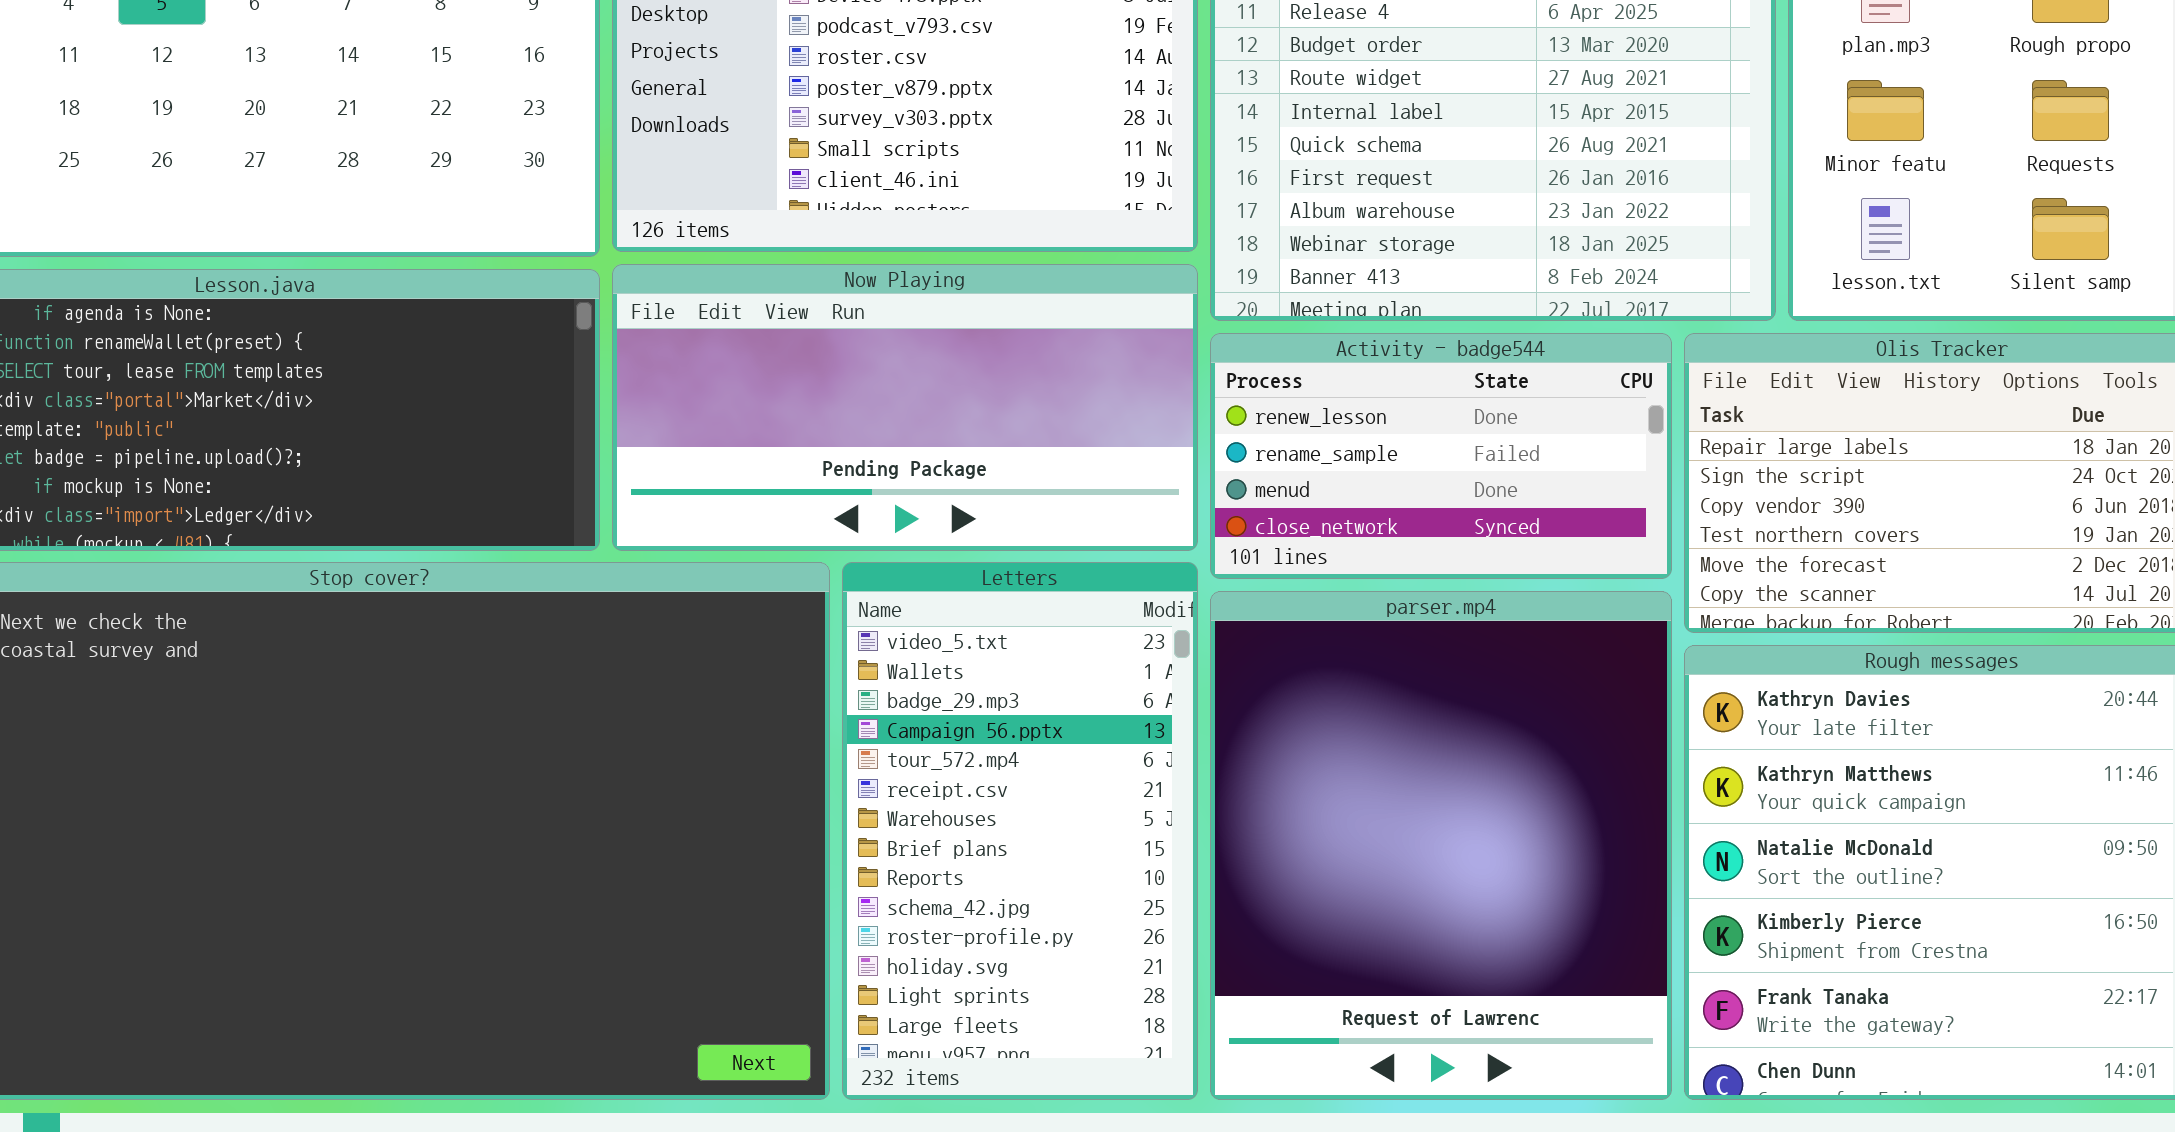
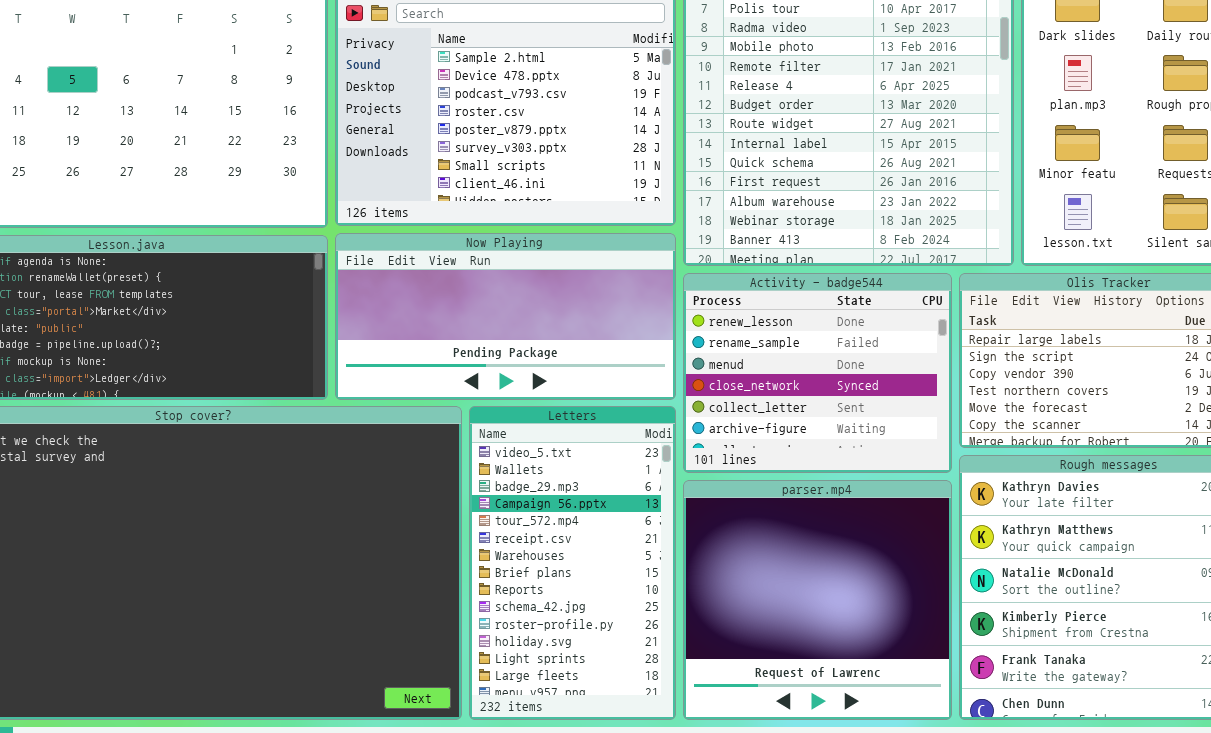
Activity - badge544: [1210,333,1672,579] -> [683,273,952,473], resized
parser.mp4: [1210,591,1672,1100] -> [683,480,952,720], resized

